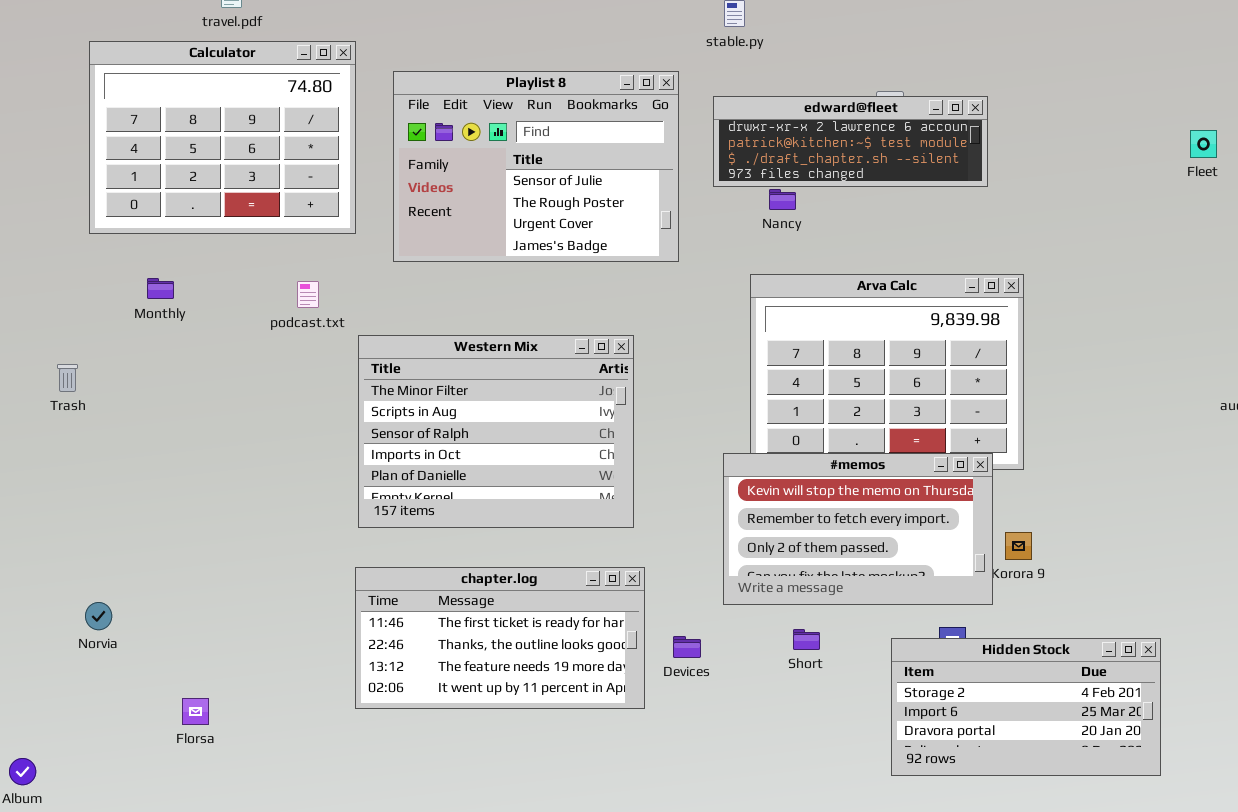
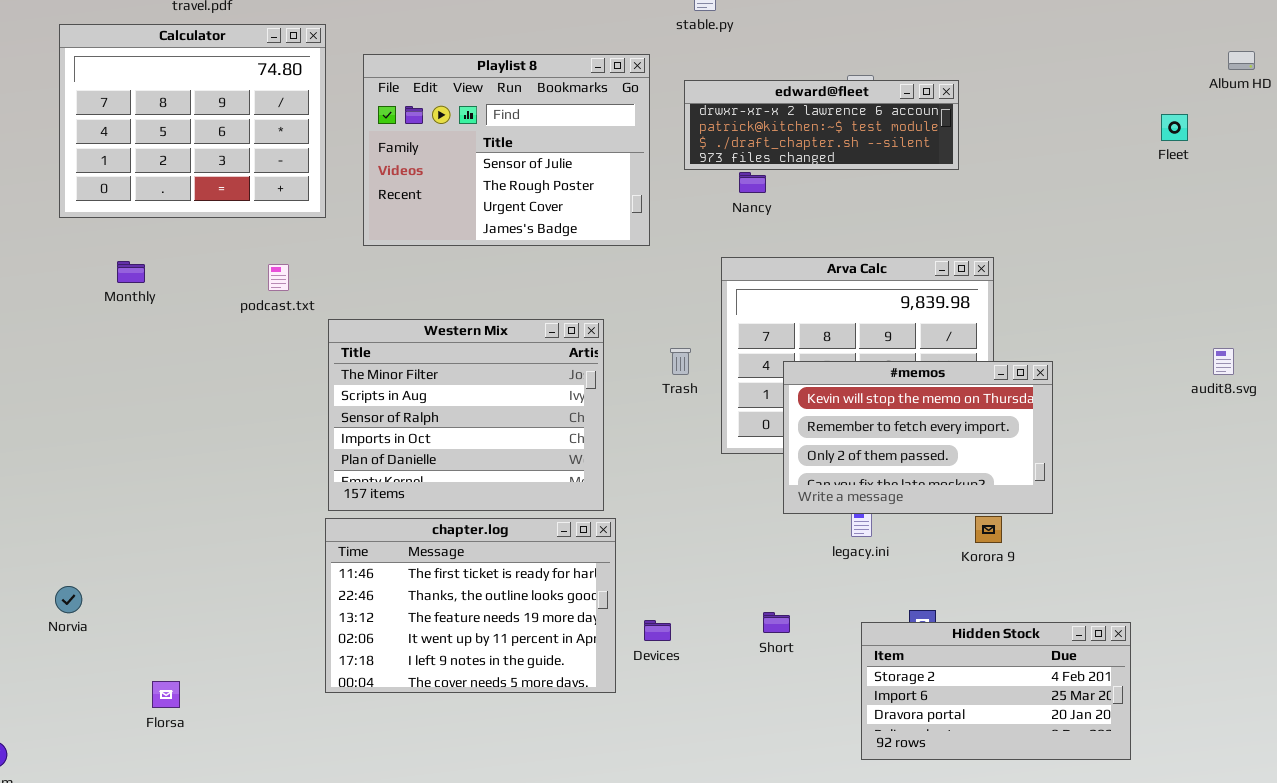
Trash: [57,364,78,392] -> [670,348,691,375], moved
#memos: [723,453,993,605] -> [783,361,1053,514], moved
chapter.log: [355,567,645,709] -> [325,518,616,693], resized

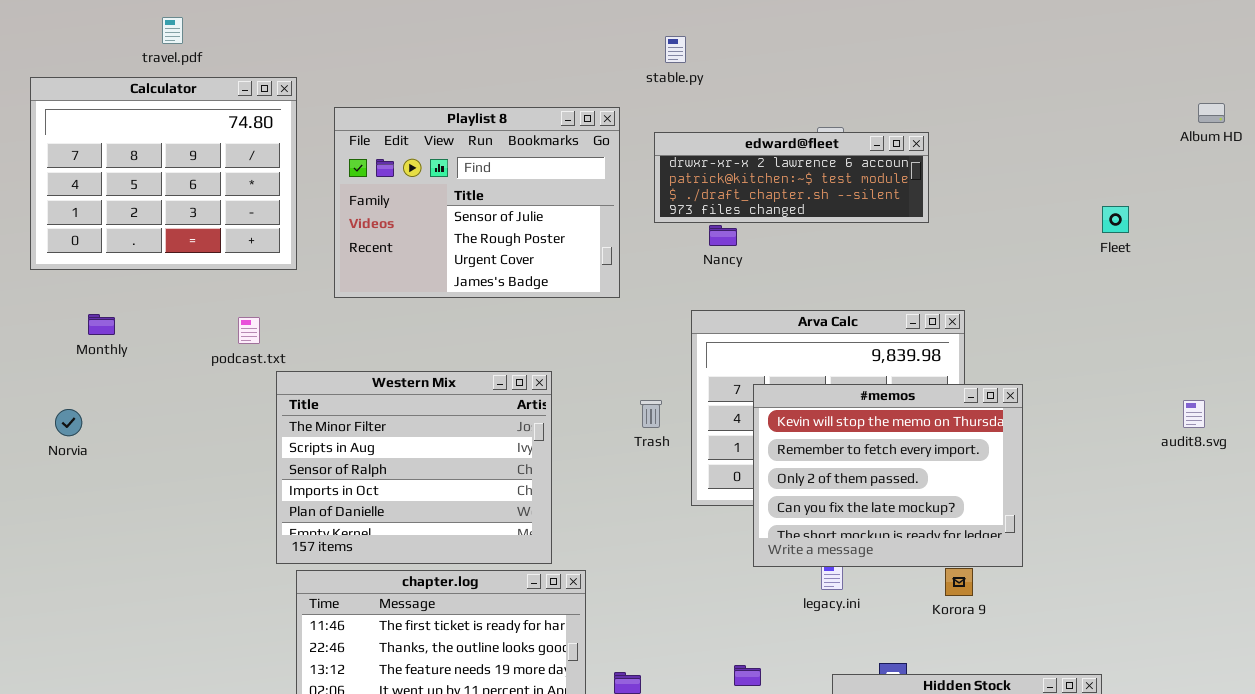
Fleet: [1161,114,1188,141] -> [1102,206,1129,233], moved
Western Mix: [328,319,604,511] -> [276,371,552,564], moved
#memos: [783,361,1053,514] -> [753,384,1023,567], resized
Norvia: [55,586,82,613] -> [55,409,82,436], moved

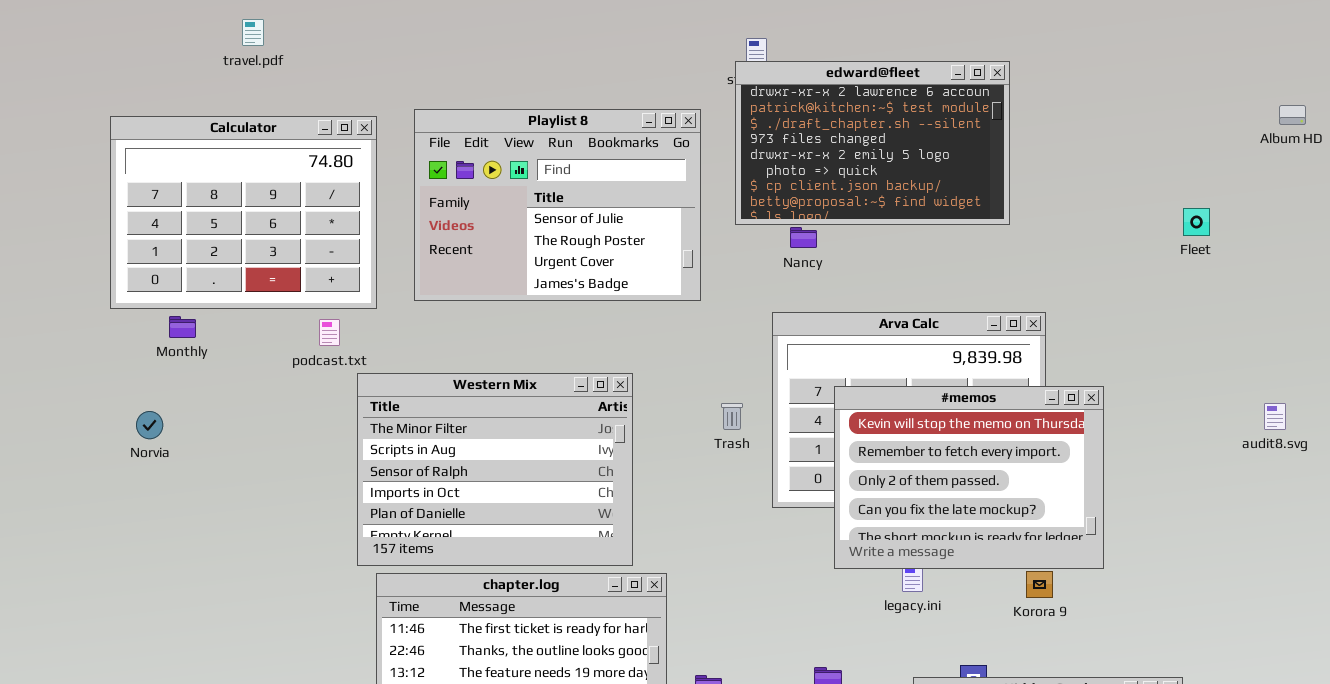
Calculator: [30,77,297,270] -> [110,116,377,309], moved
edward@fleet: [654,132,929,223] -> [735,61,1010,225], resized

